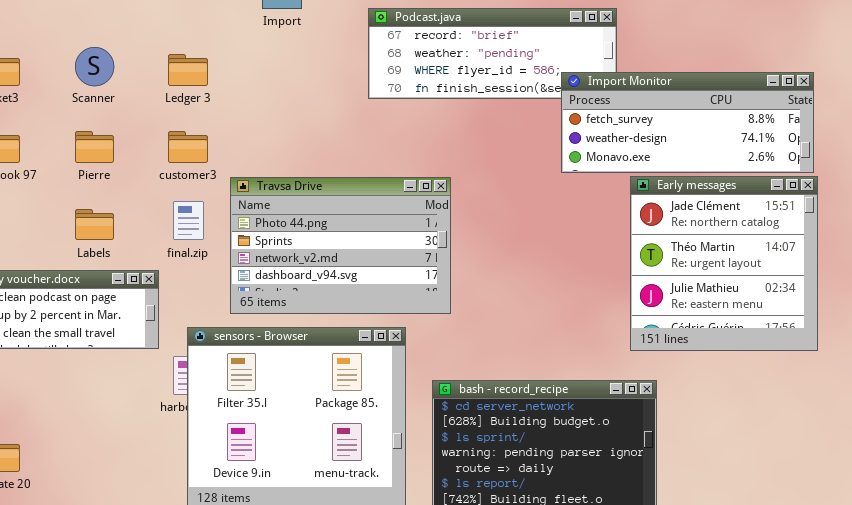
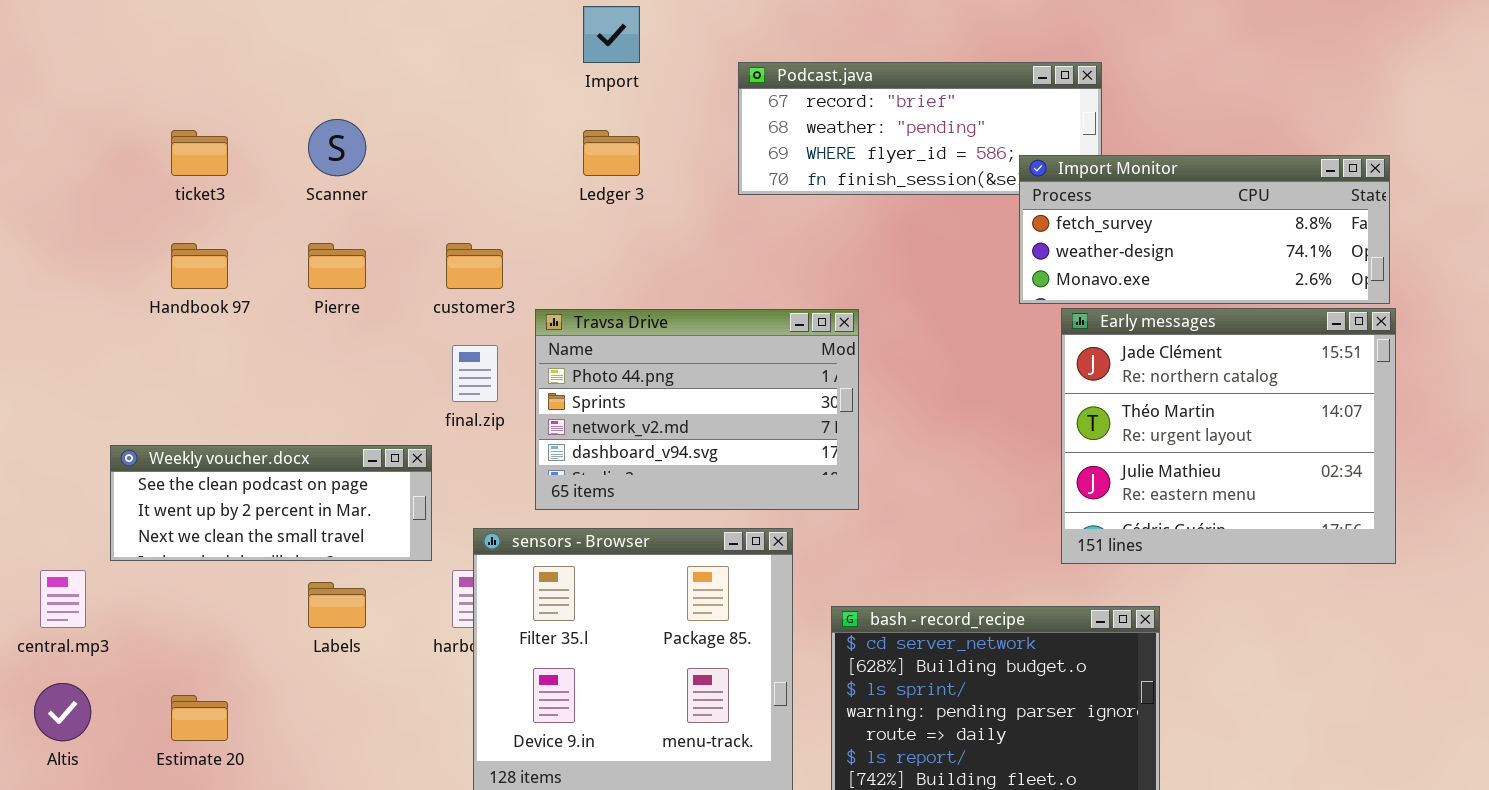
Ledger 3: [168,54,208,86] -> [583,130,640,176], moved
Early messages: [630,176,818,351] -> [1061,308,1396,564], resized
Labels: [75,209,114,240] -> [308,582,366,628], moved

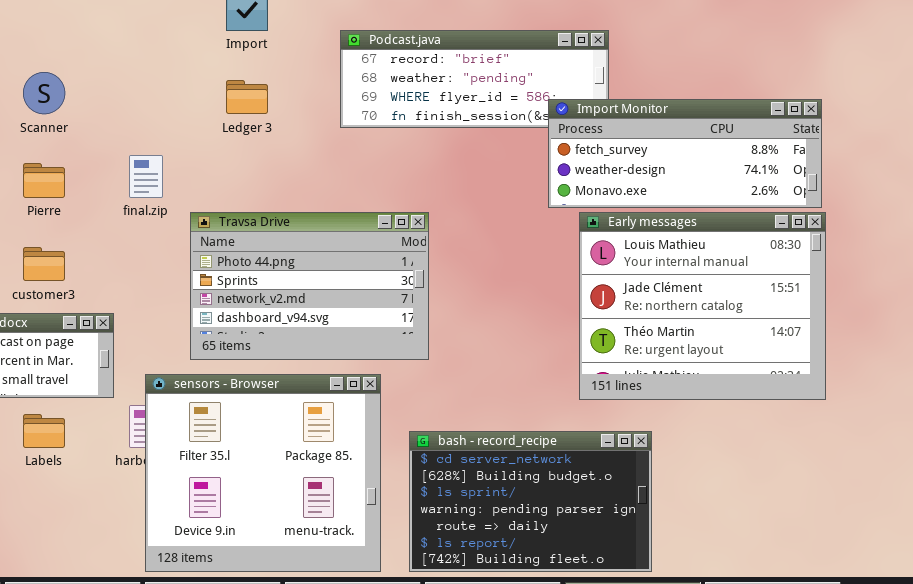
customer3: [446,243,503,289] -> [23,247,65,281], moved
Early messages: [1061,308,1396,564] -> [579,212,826,400], scrolled up 1 row
final.zip: [452,345,498,402] -> [129,155,163,198], moved

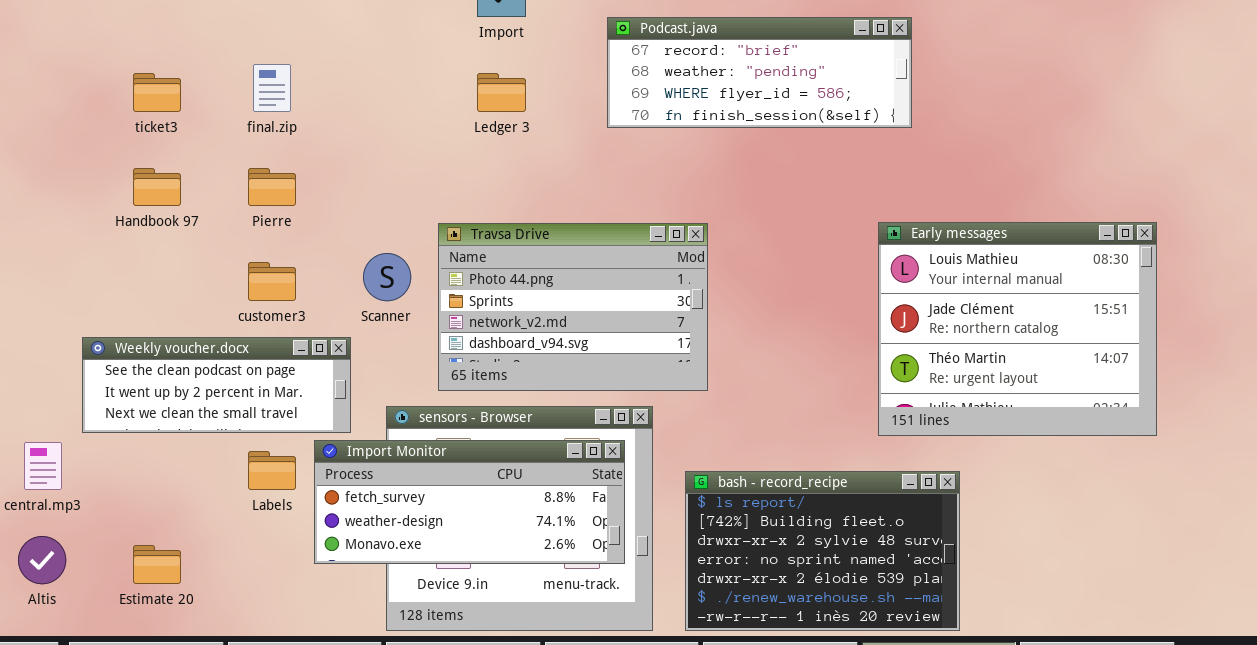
Scanner: [23,72,65,114] -> [363,253,411,301], moved
Import Monitor: [548,99,822,208] -> [314,440,625,564], moved
final.zip: [129,155,163,198] -> [253,64,291,112], moved
bash - record_recipe: [409,431,652,572] -> [685,471,960,631], scrolled down 5 rows

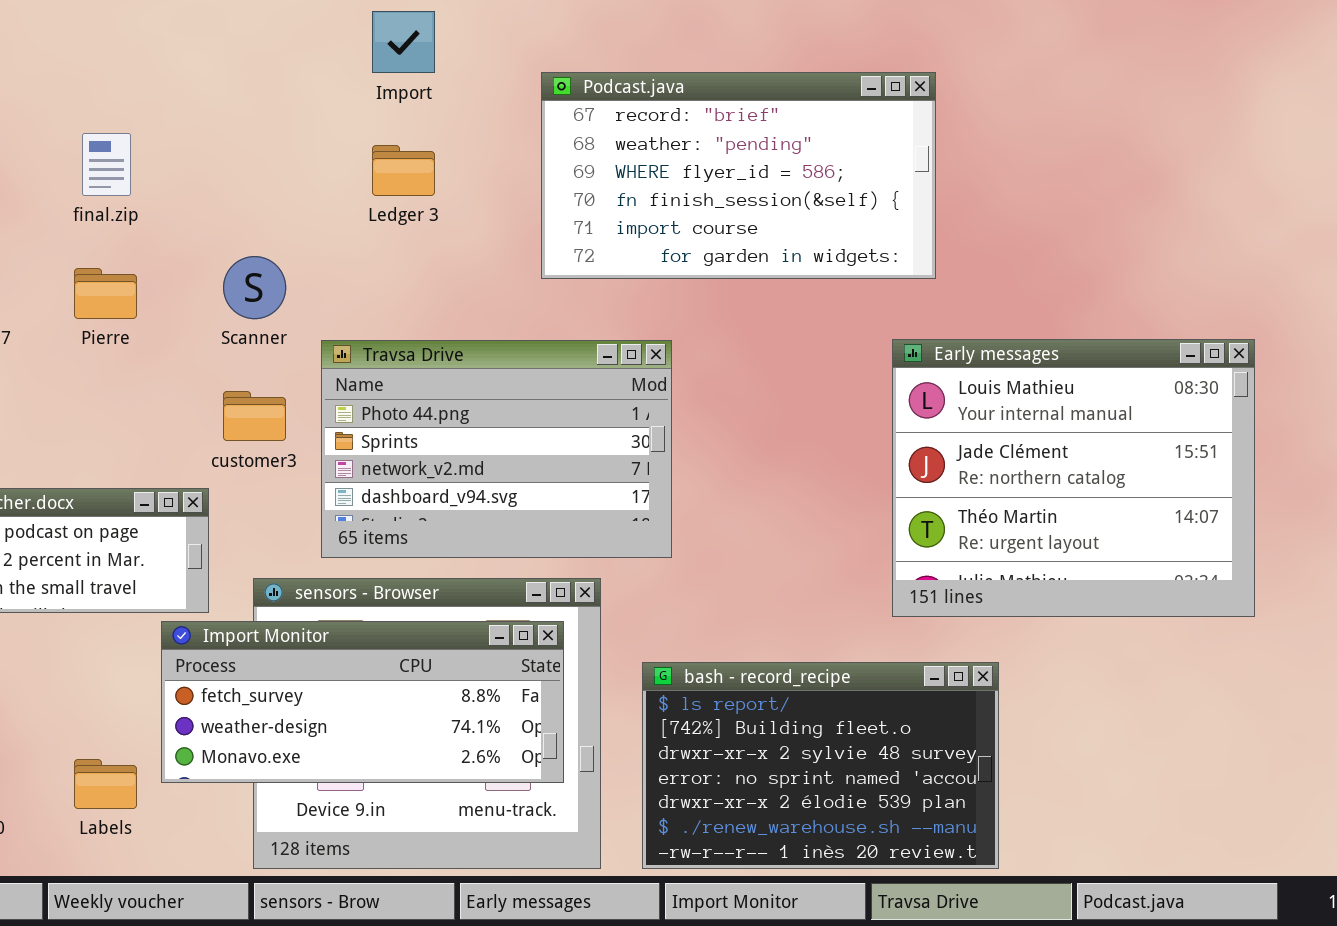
Podcast.java: [607,17,912,128] -> [541,72,936,279], resized
Scanner: [363,253,411,301] -> [223,256,286,319], moved
customer3: [248,262,296,301] -> [223,391,286,441], moved
Labels: [248,451,296,490] -> [74,759,137,809], moved

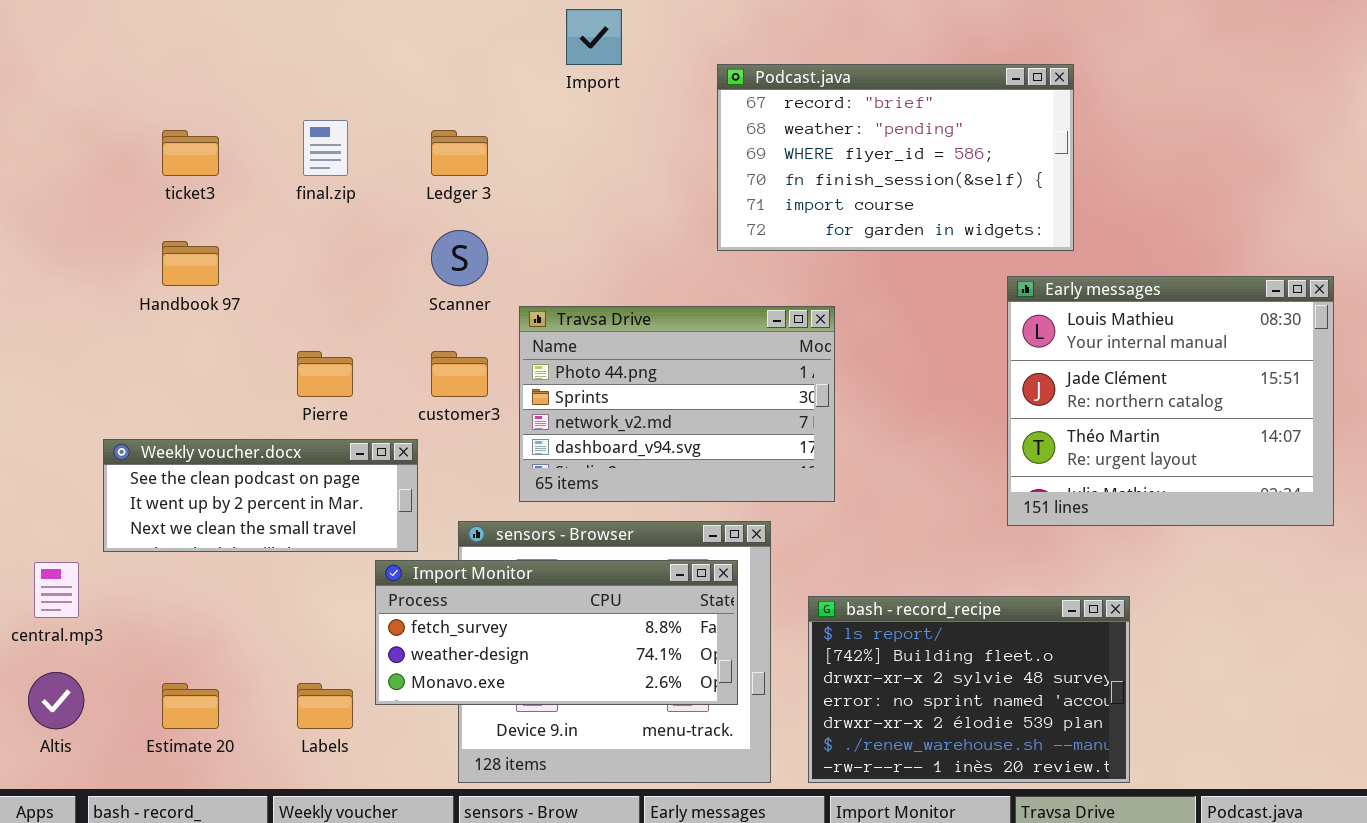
Ledger 3: [372,145,435,196] -> [431,130,488,176], moved
Pierre: [74,268,137,319] -> [297,351,353,397], moved
Early messages: [892,339,1255,617] -> [1007,276,1334,526], moved

